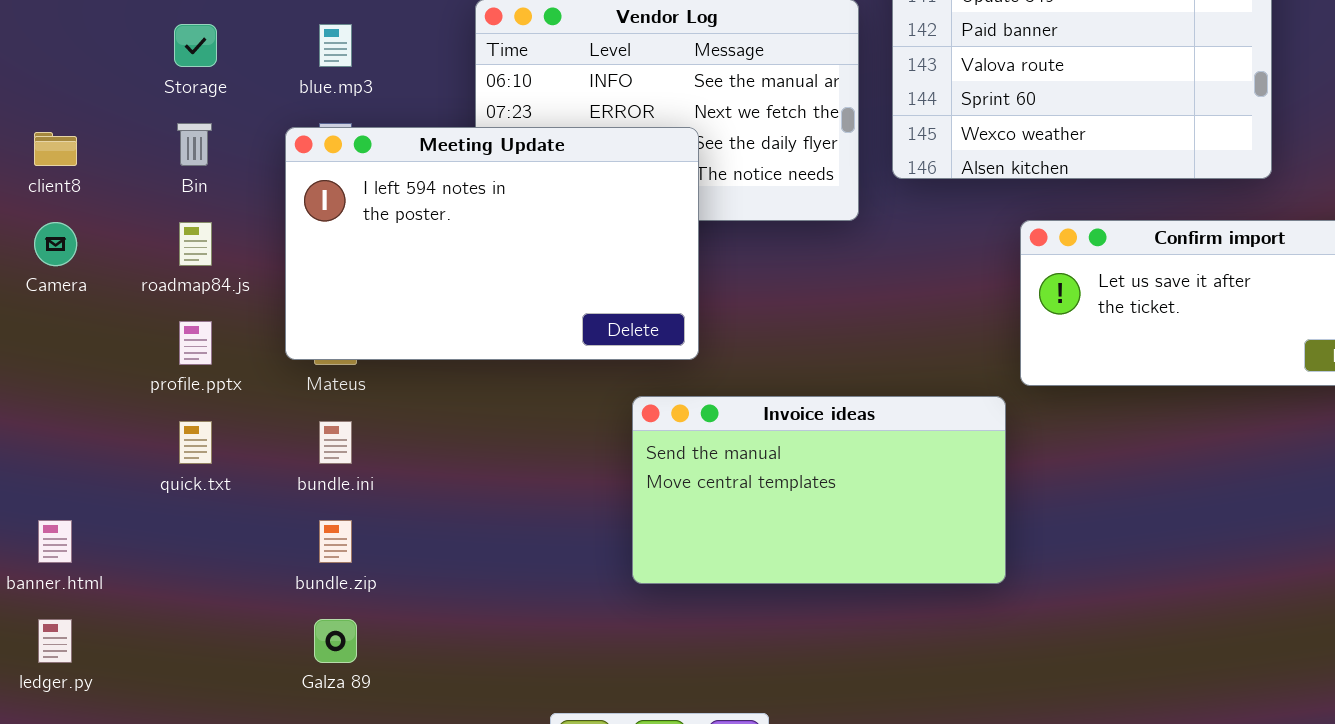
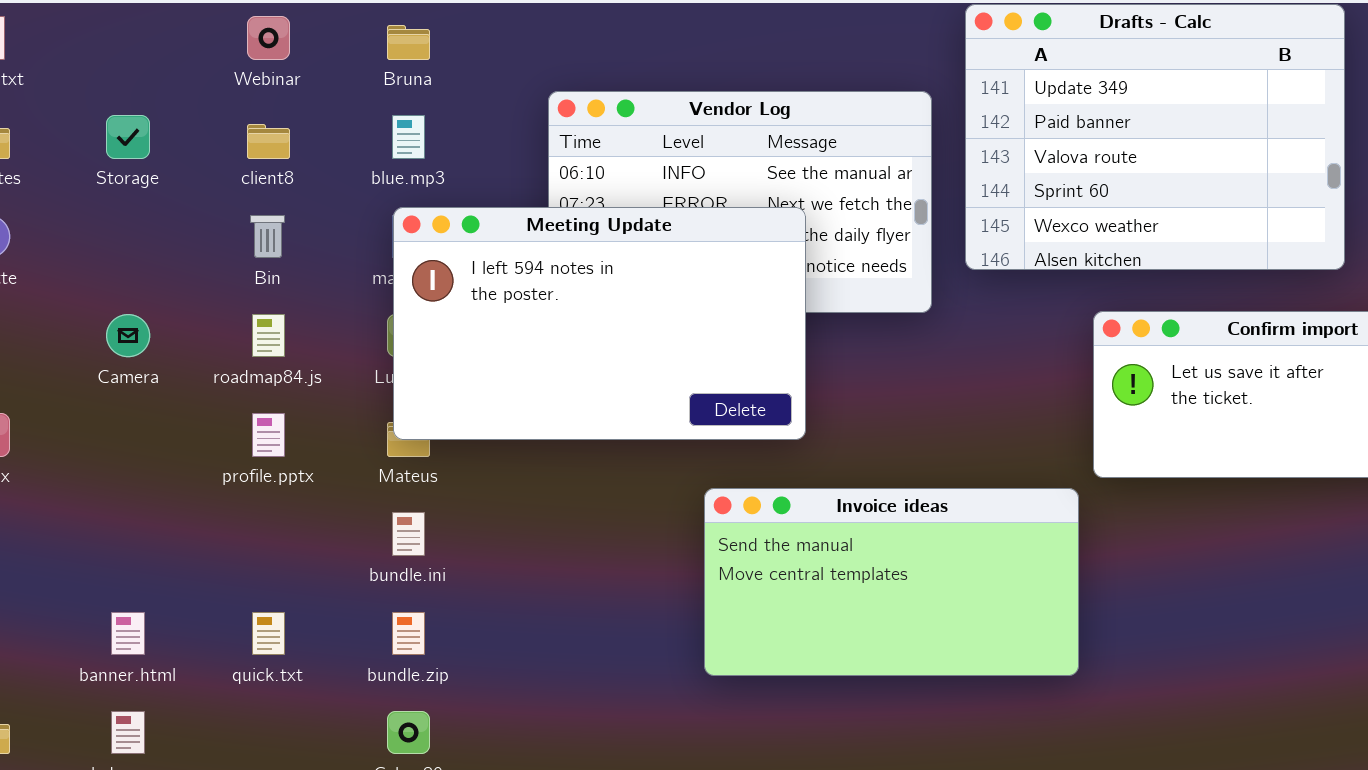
Storage: [174,24,217,67] -> [106,115,150,159], moved
Meeting Update: [285,127,699,360] -> [393,207,806,440], moved
client8: [34,132,77,166] -> [247,124,290,159], moved
quick.txt: [179,421,212,464] -> [252,612,285,655], moved

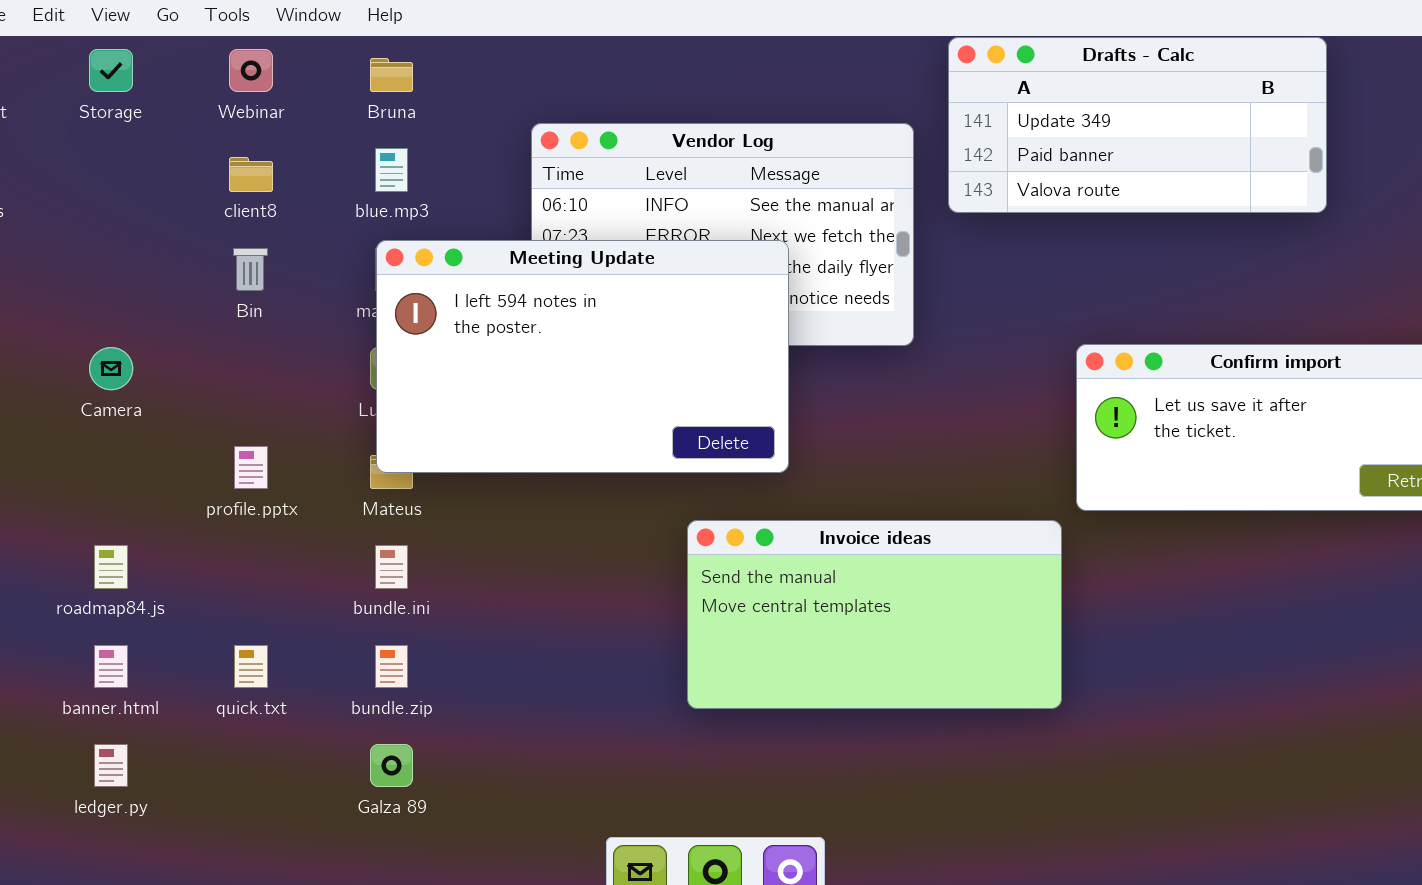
Drafts - Calc: [965,4,1345,270] -> [948,37,1327,213], resized
Storage: [106,115,150,159] -> [89,49,133,92], moved
roadmap84.js: [252,314,285,357] -> [94,545,128,589], moved

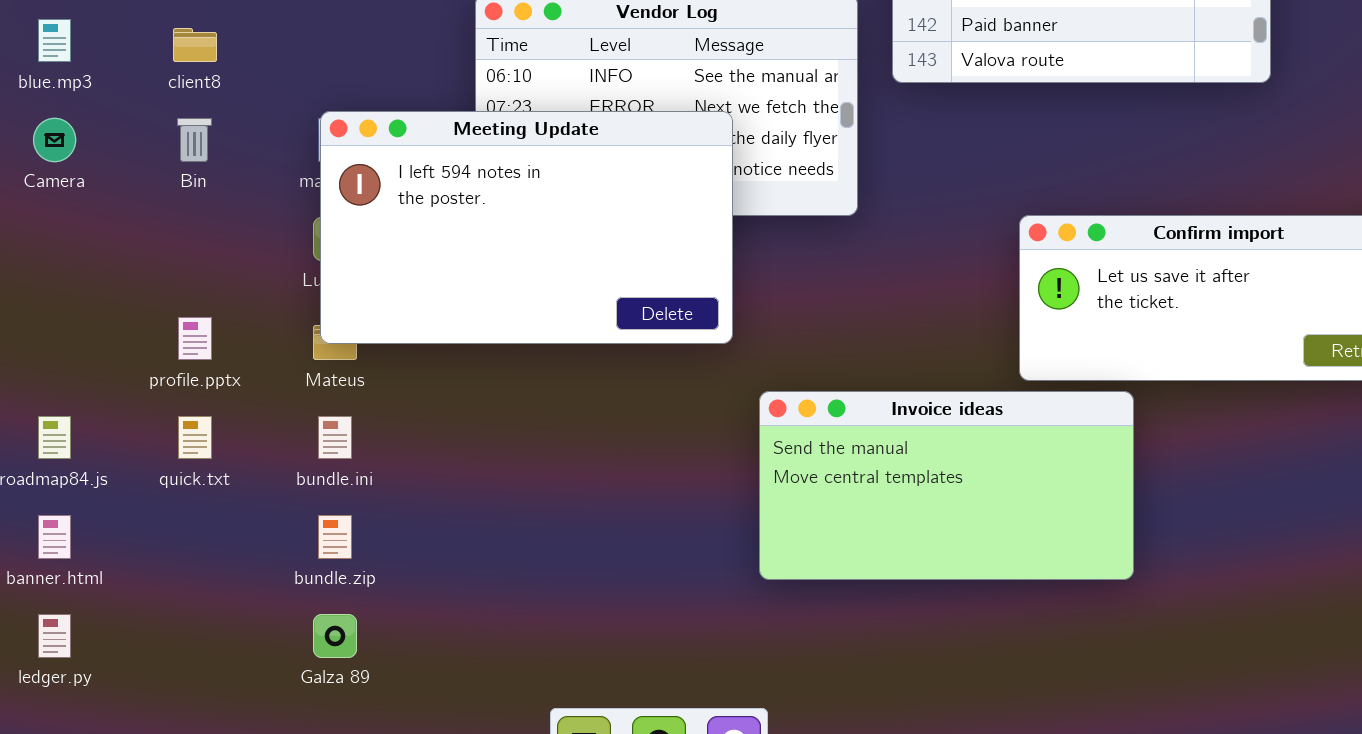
blue.mp3: [375,148,408,192] -> [38,19,71,62], moved
Camera: [89,347,133,390] -> [33,118,76,162], moved
Invoice ideas: [687,520,1062,709] -> [759,391,1134,580], moved
quick.txt: [234,645,268,688] -> [178,416,212,459], moved

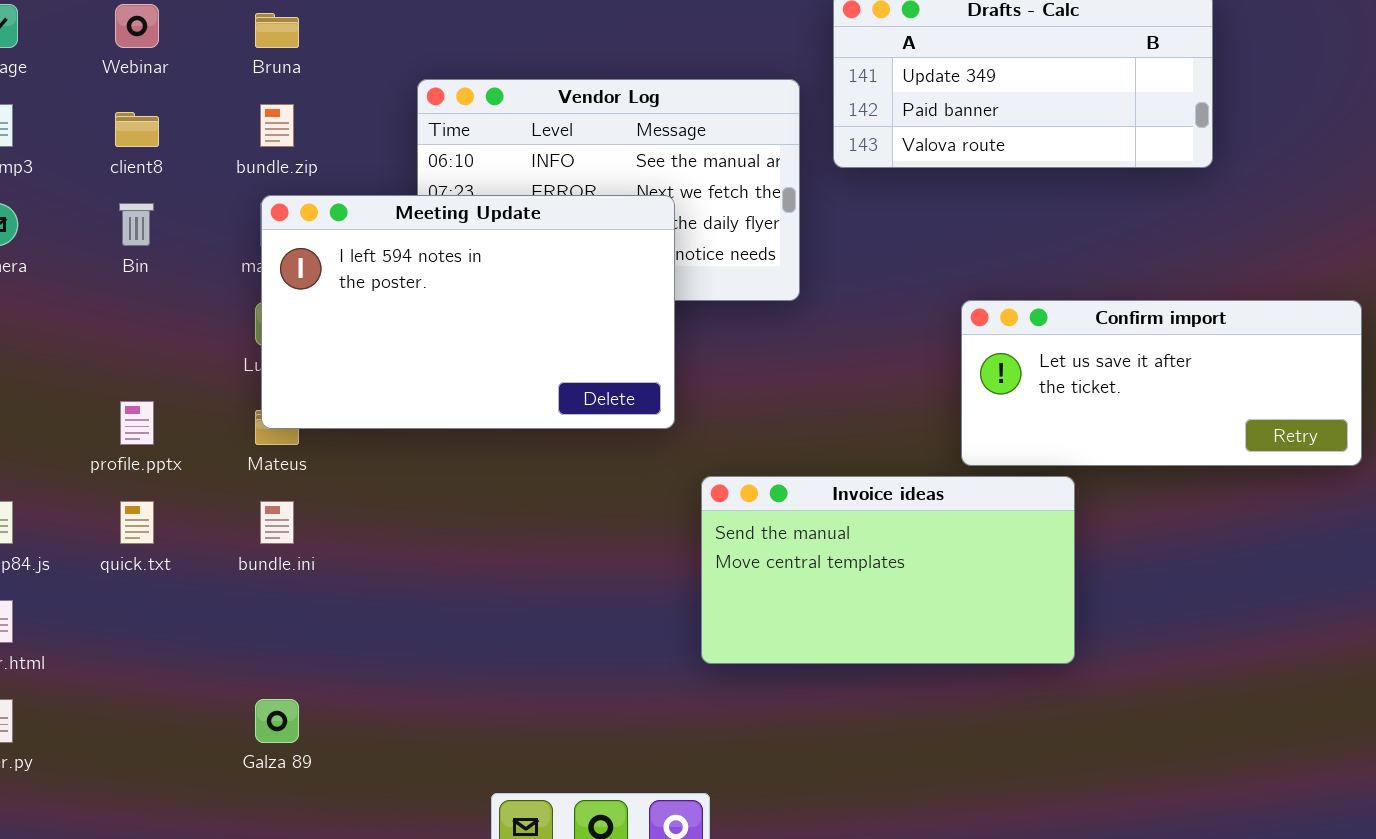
bundle.zip: [318,515,352,559] -> [260,104,294,147], moved

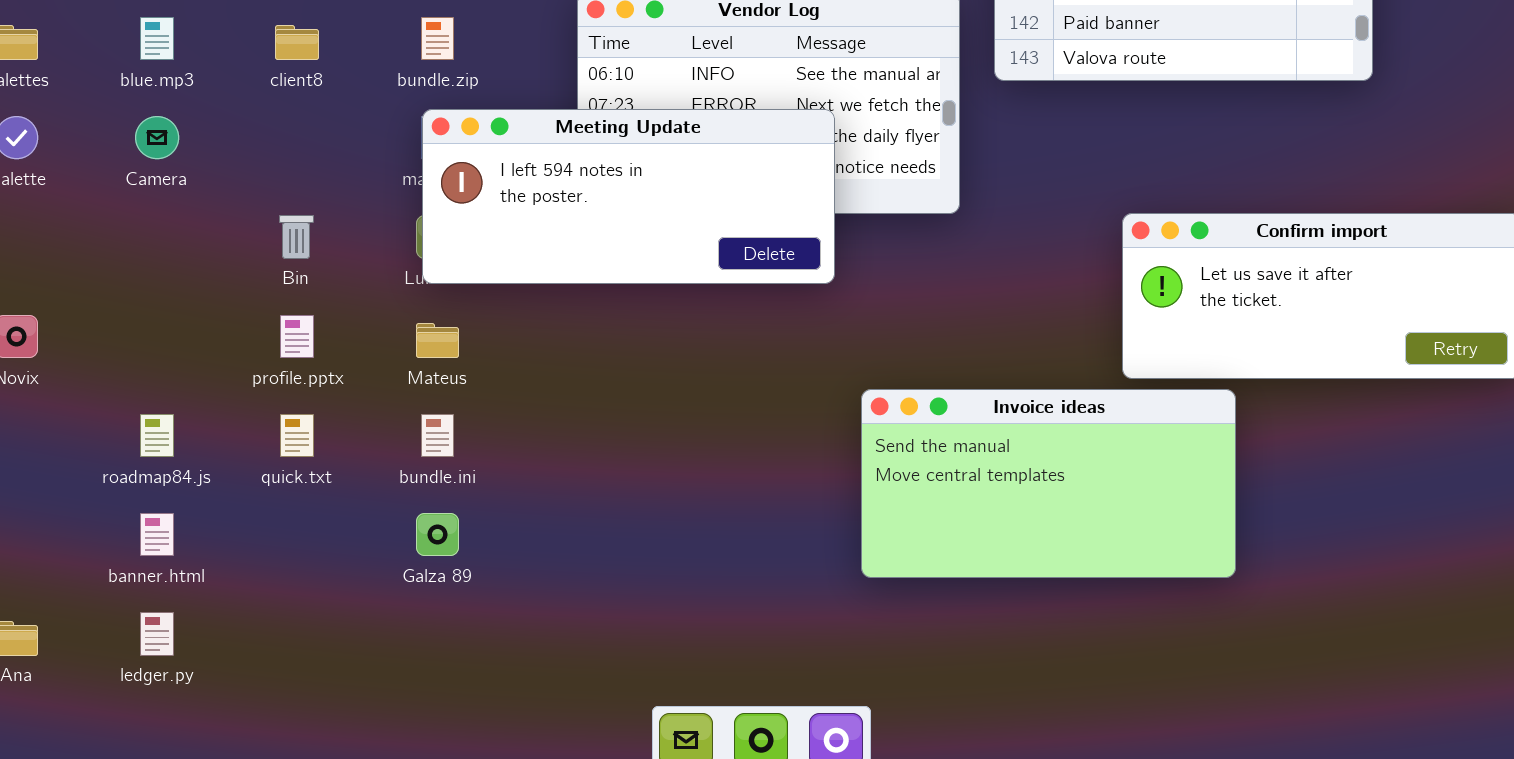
Meeting Update: [261,195,675,429] -> [422,109,835,284], resized
Bin: [119,203,154,246] -> [279,215,314,259], moved
Galza 89: [255,699,299,743] -> [416,513,459,556], moved

